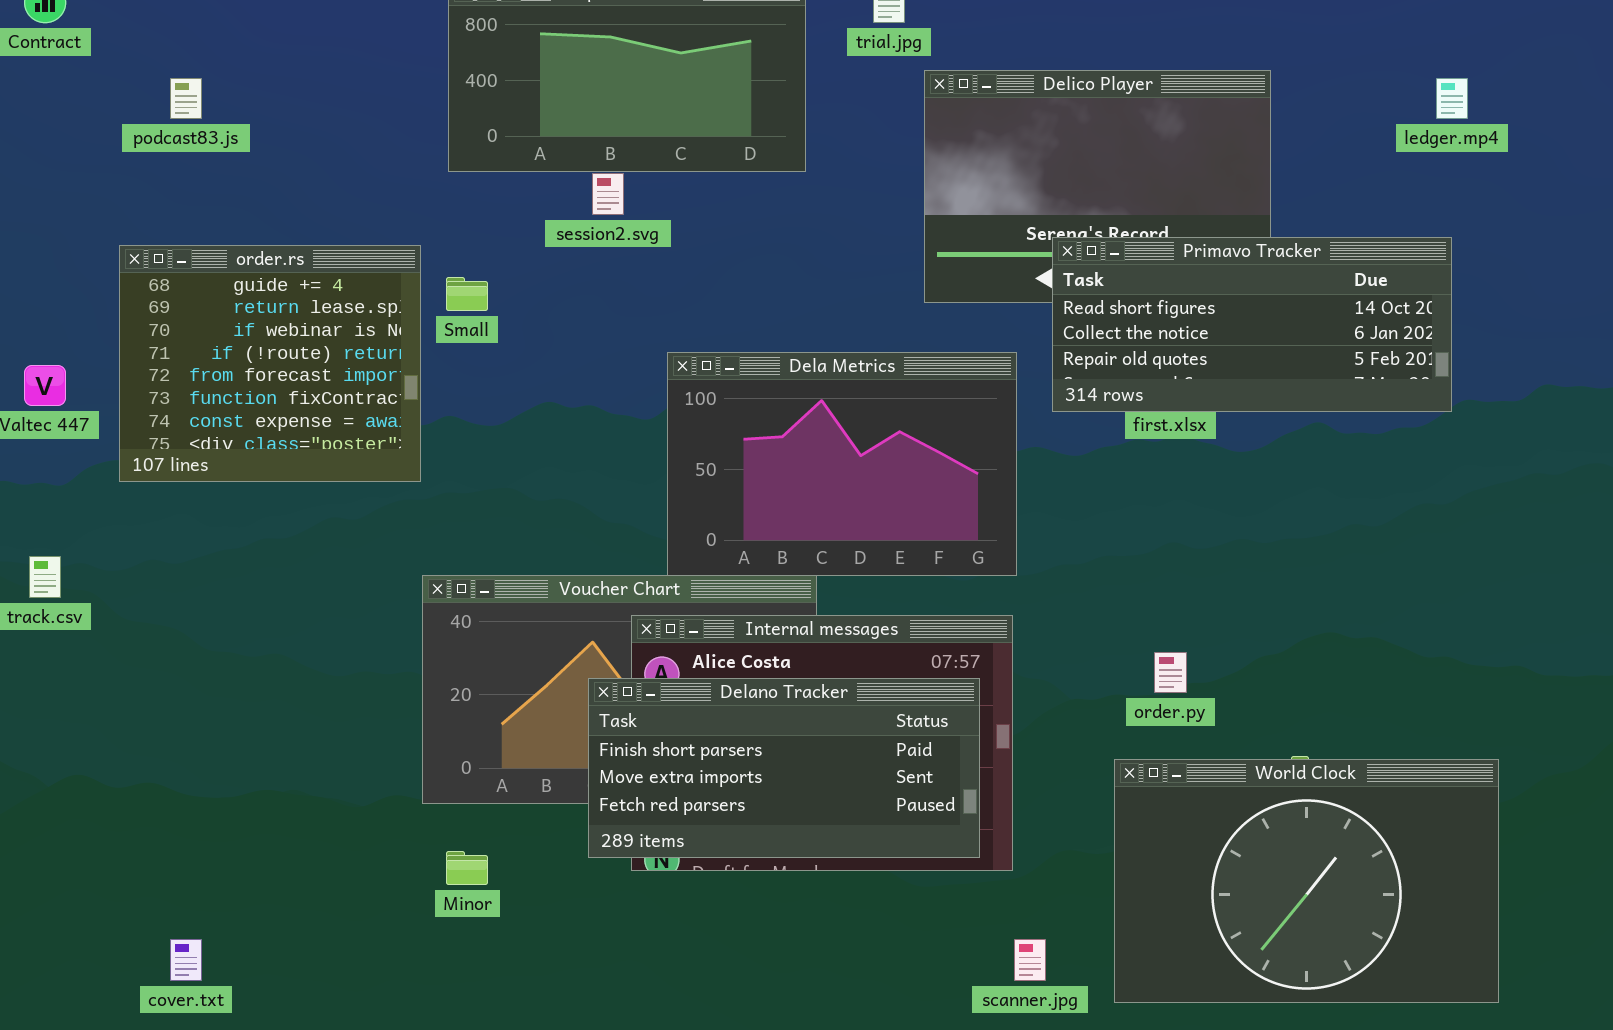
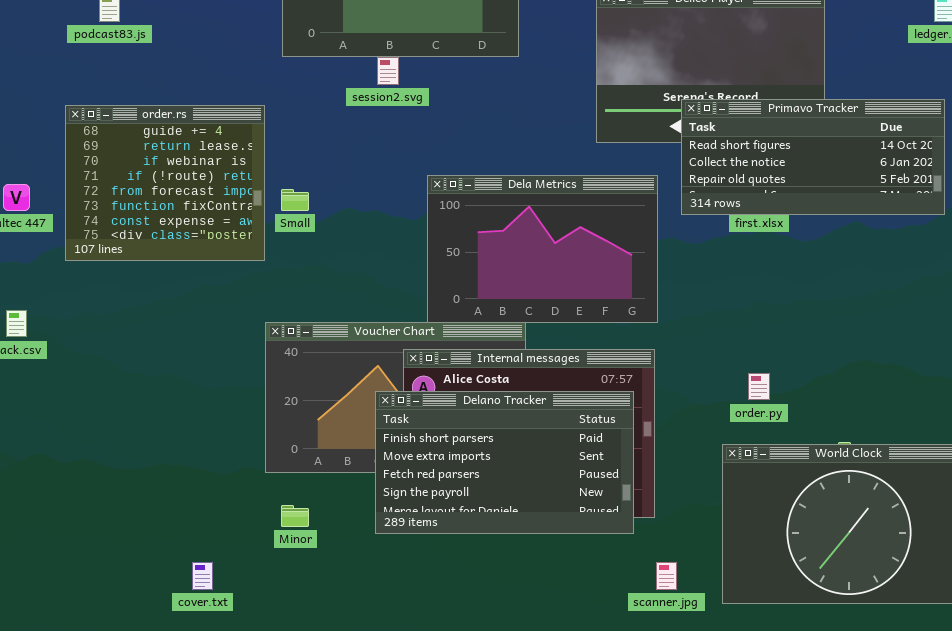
Small: [446,277,488,311] -> [281,189,309,211], moved
Delano Tracker: [588,678,980,858] -> [375,391,634,534], resized
cover.txt: [170,939,202,981] -> [192,562,213,590], moved

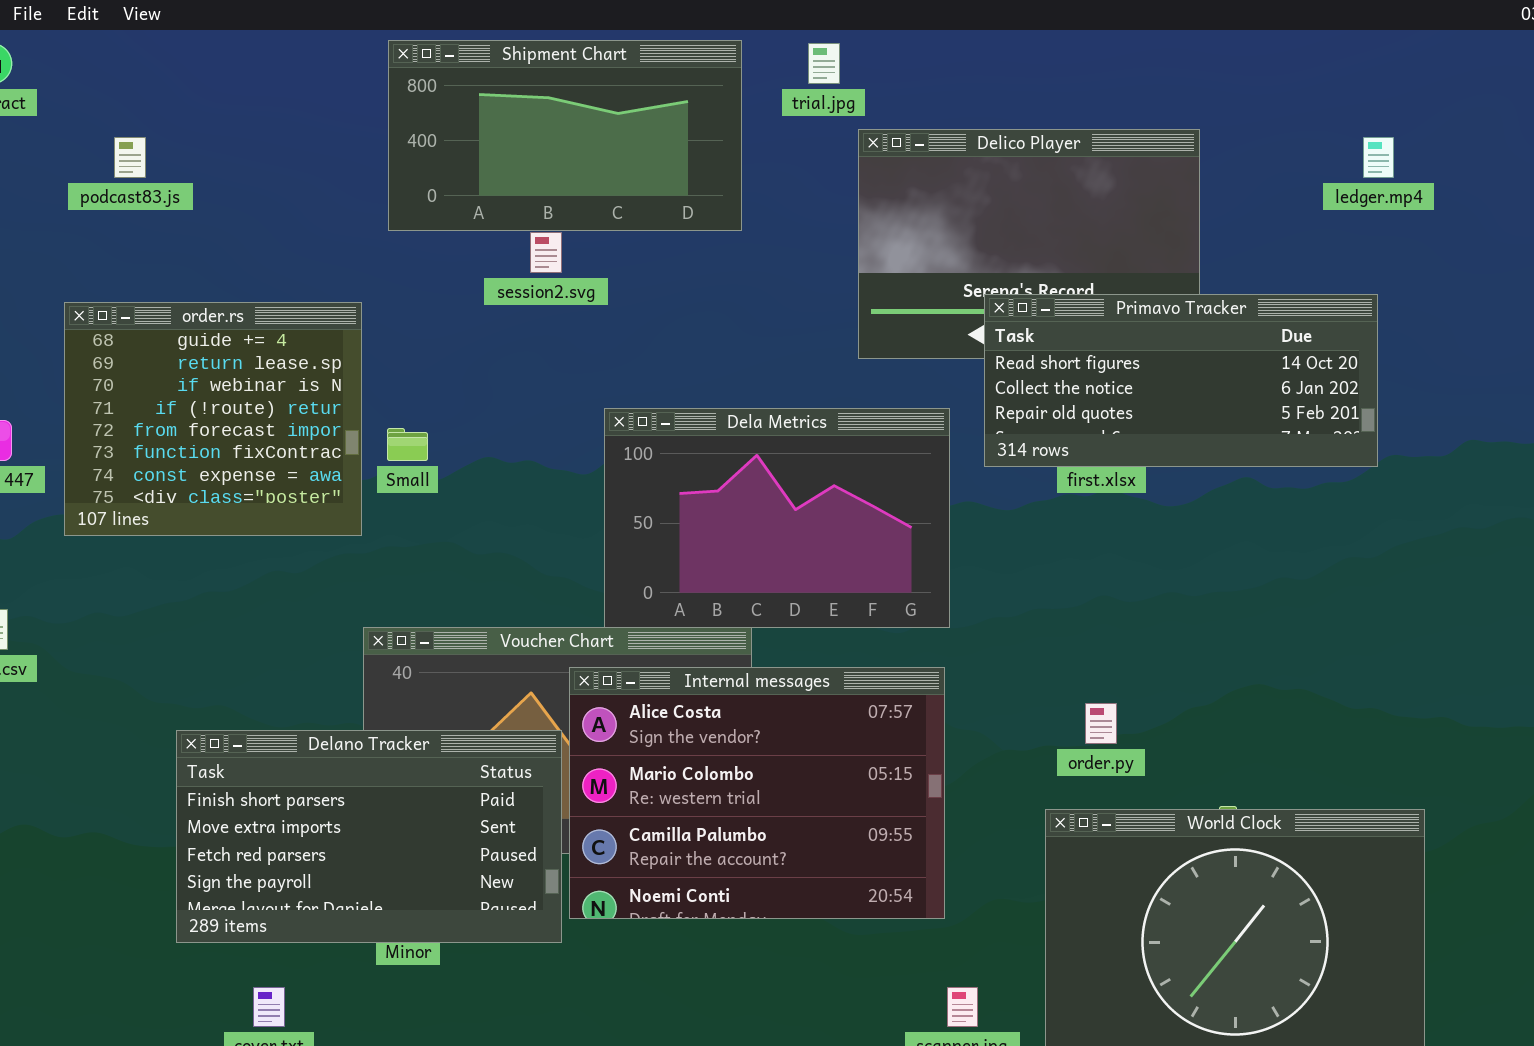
Delano Tracker: [375,391,634,534] -> [176,730,562,943], moved

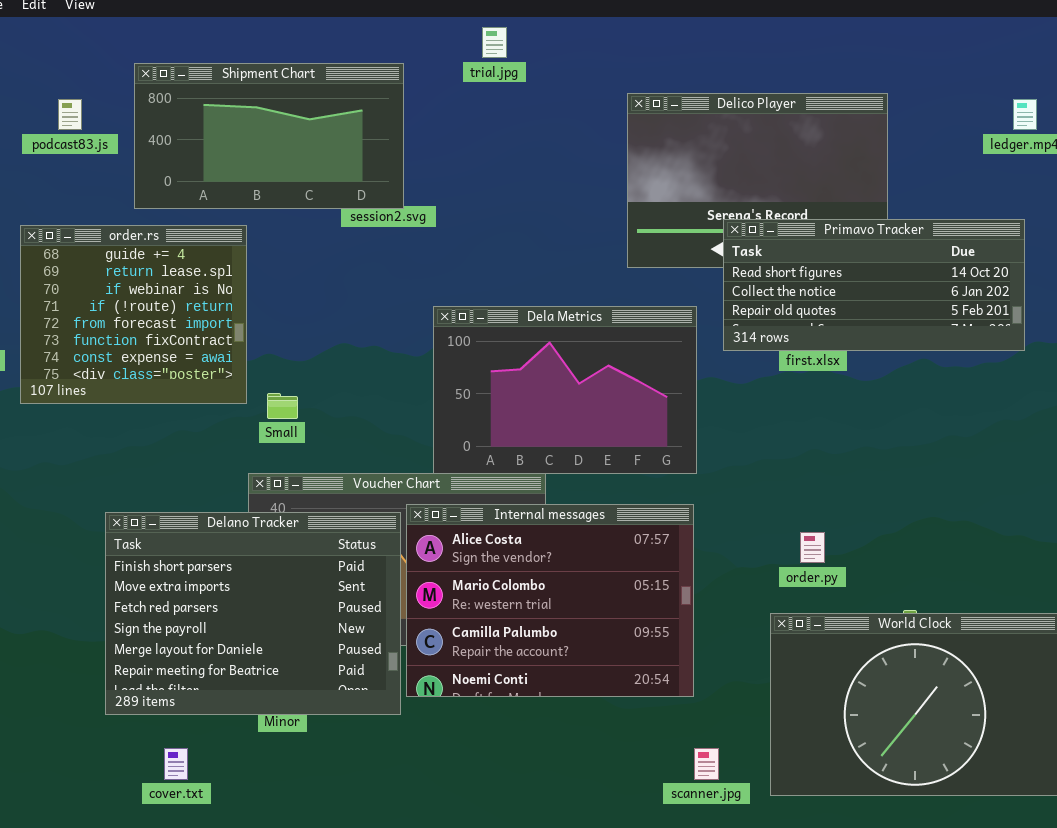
Shipment Chart: [388,40,742,231] -> [134,63,404,209], moved
trial.jpg: [808,43,840,84] -> [482,27,507,58], moved
Small: [387,428,428,461] -> [267,393,298,419], moved
Delano Tracker: [176,730,562,943] -> [105,512,401,715], resized

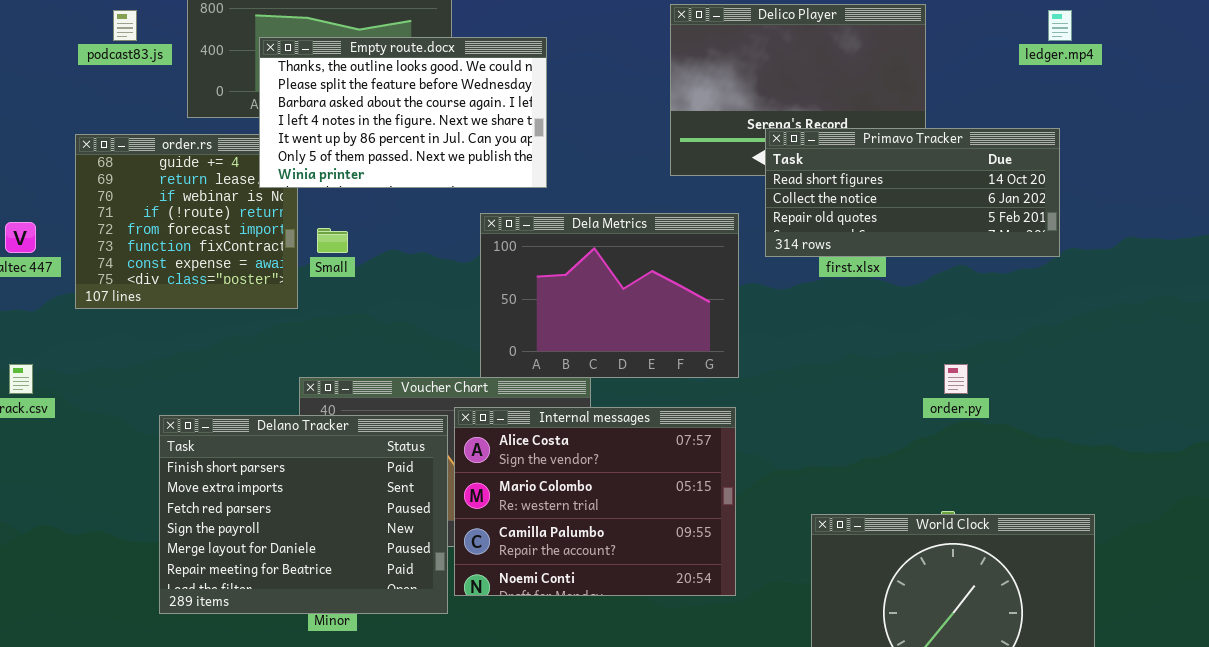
Empty route.docx: none -> [259,37,547,188], opened
Small: [267,393,298,419] -> [317,228,348,253], moved
order.py: [800,532,825,563] -> [944,364,968,394], moved

